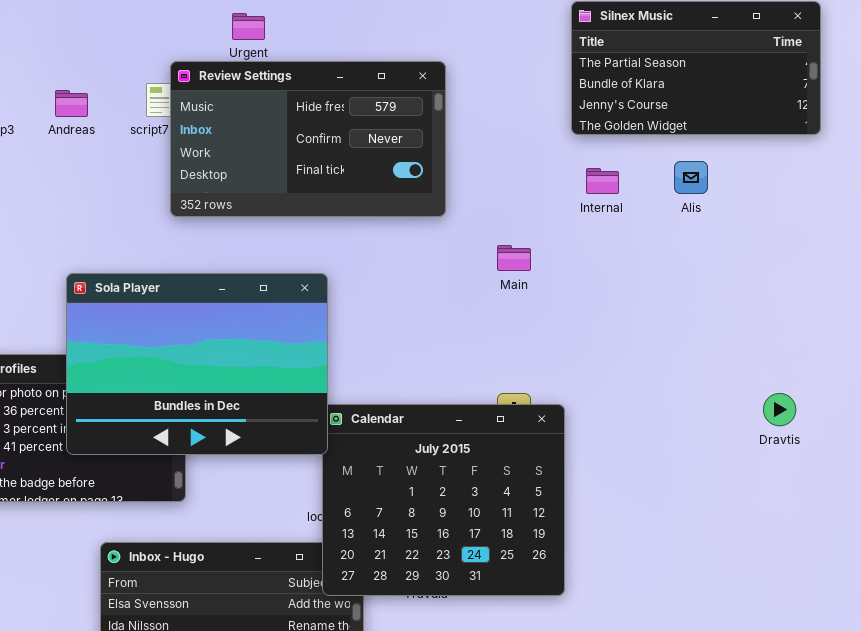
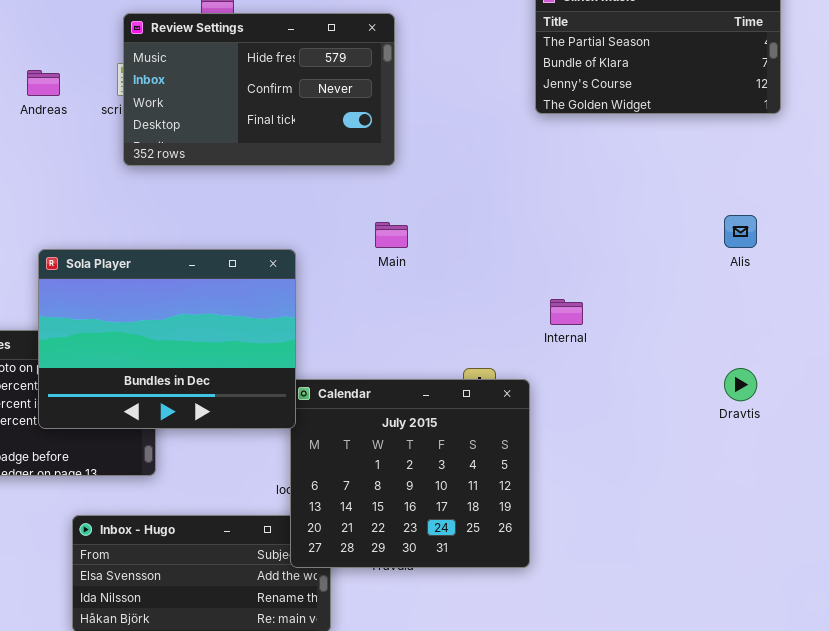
Review Settings: [170,61,446,217] -> [123,13,395,166], moved
Alis: [674,161,708,194] -> [724,215,757,248], moved
Internal: [586,168,619,194] -> [550,299,583,325], moved
Main: [497,245,531,271] -> [375,222,408,248], moved

